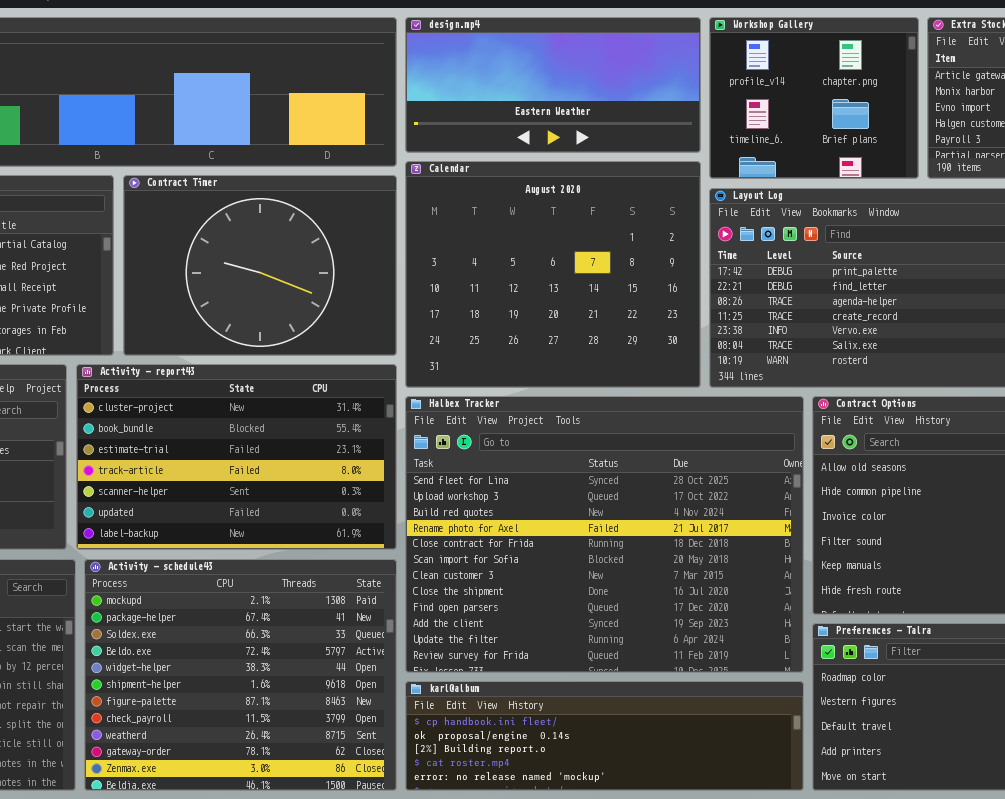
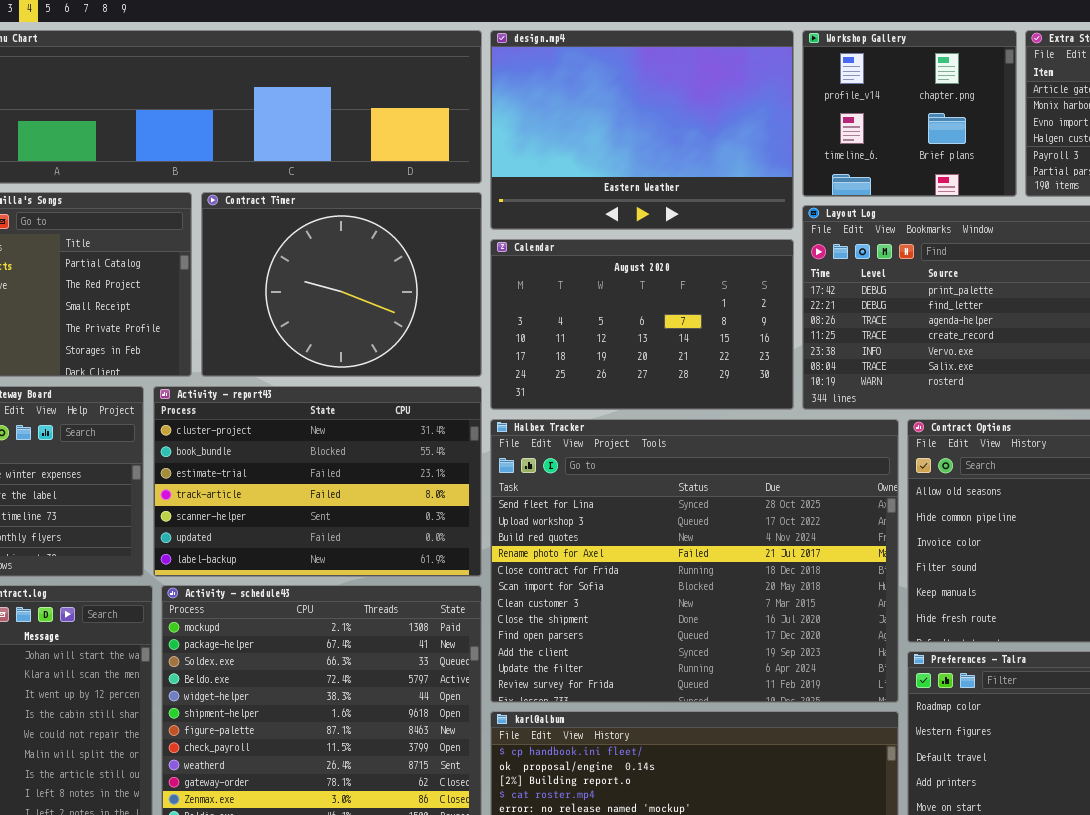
design.mp4: [405,17,701,153] -> [490,30,794,230], resized
Calendar: [405,161,701,388] -> [490,239,794,410], resized

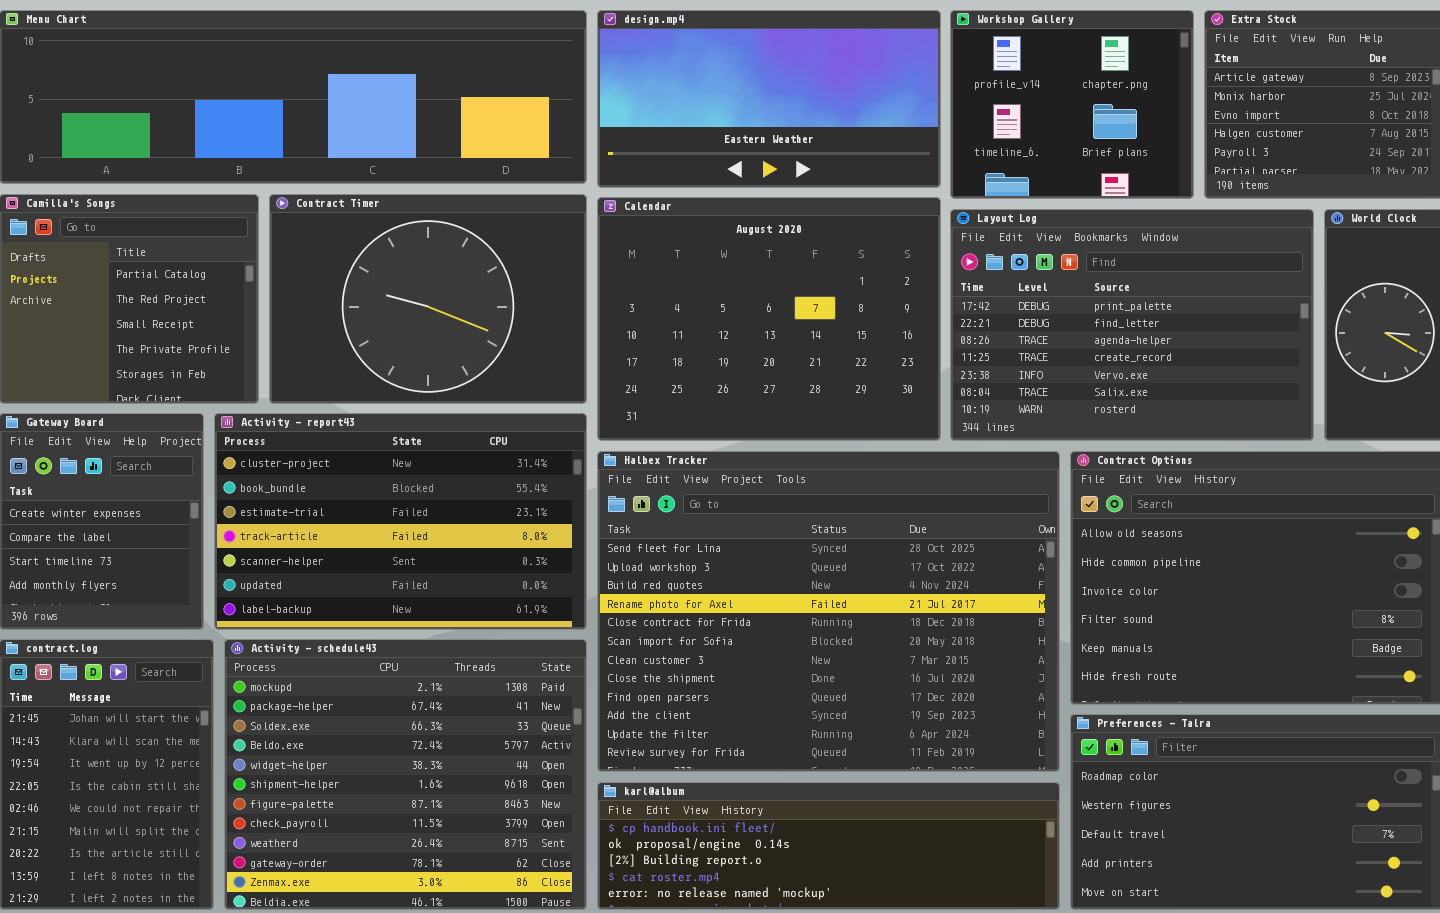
design.mp4: [490,30,794,230] -> [597,10,941,188], resized
Calendar: [490,239,794,410] -> [597,197,941,441], resized

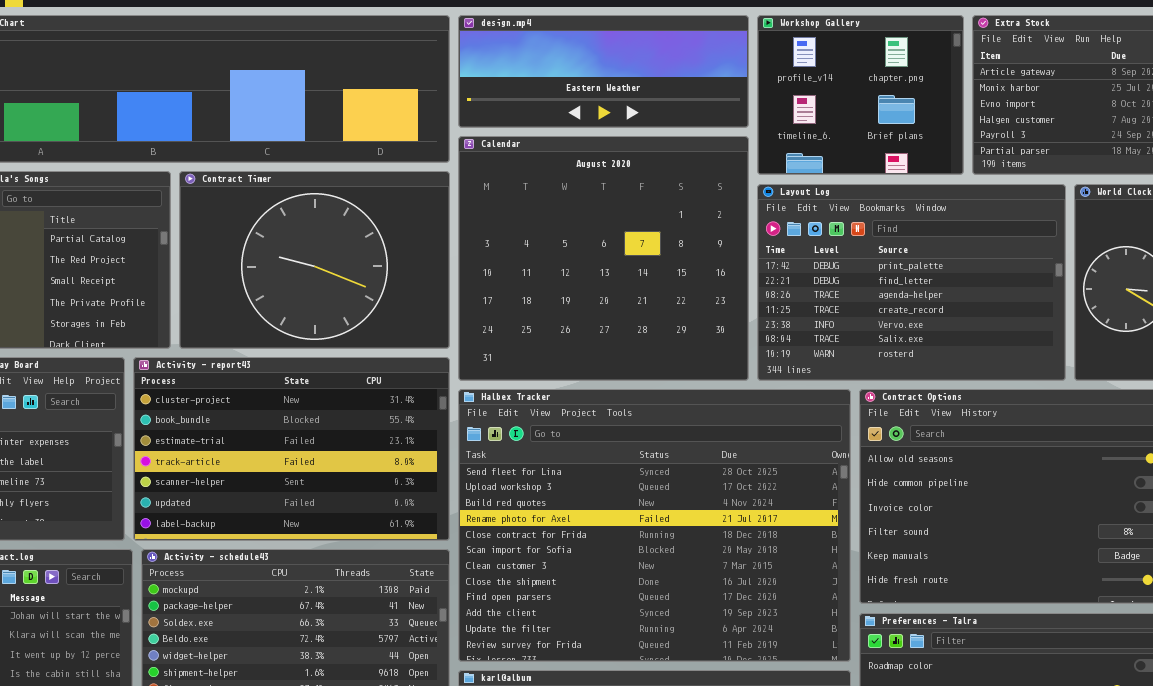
design.mp4: [597,10,941,188] -> [458,15,749,128], resized
Calendar: [597,197,941,441] -> [458,136,749,381], resized

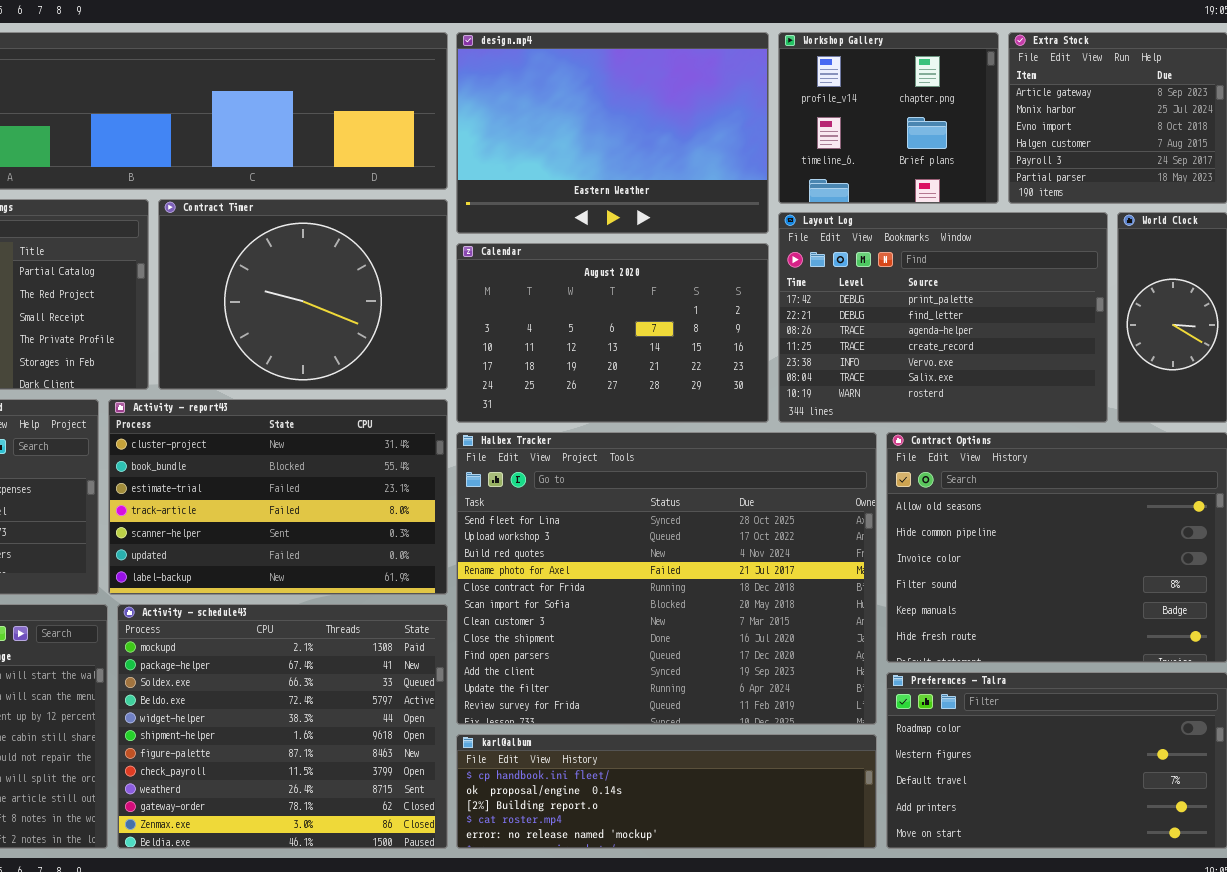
design.mp4: [458,15,749,128] -> [456,32,769,234], resized
Calendar: [458,136,749,381] -> [456,243,769,423], resized

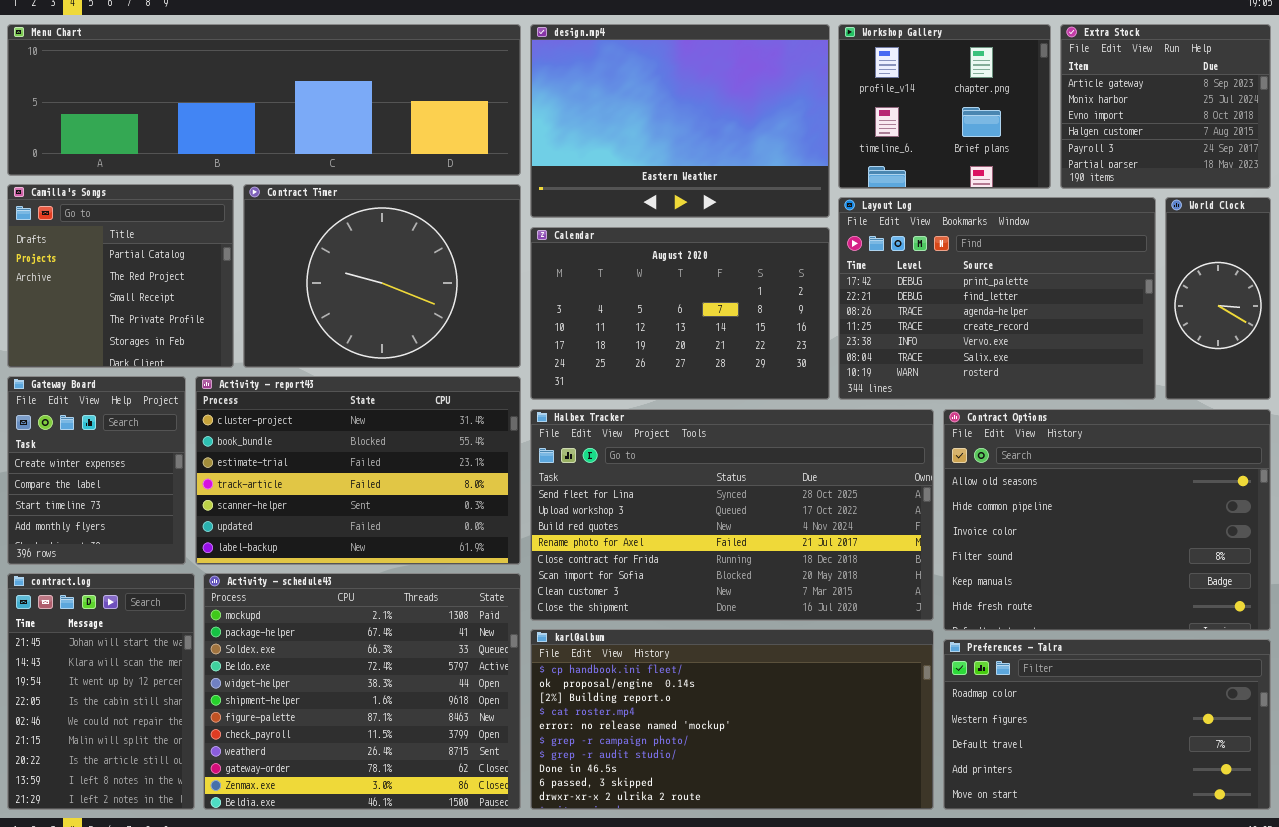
Halbex Tracker: [456,432,877,725] -> [530,409,934,621], resized
karl@album: [456,734,877,849] -> [530,629,934,810], resized

